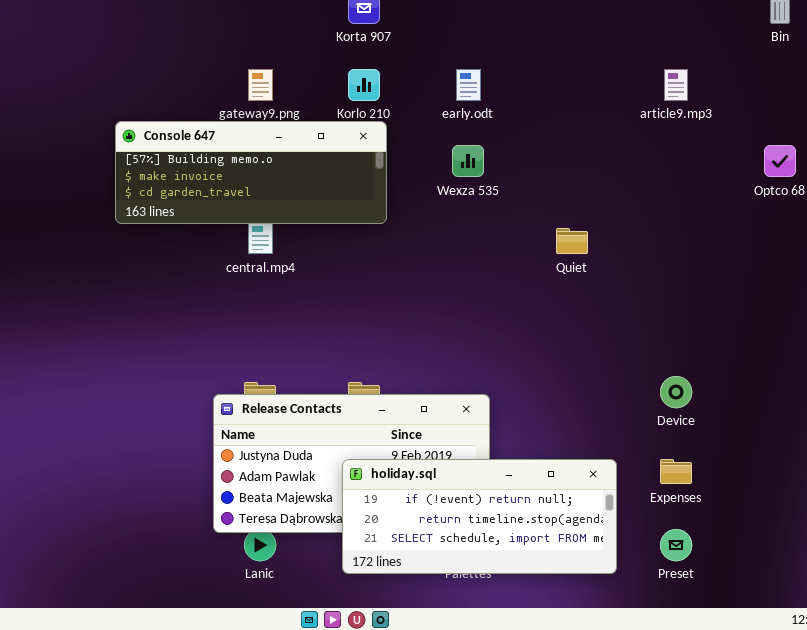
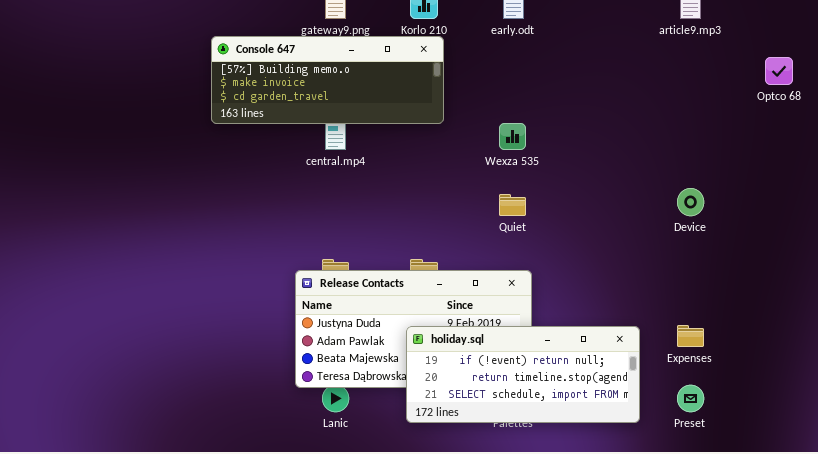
Wexza 535: [452,145,484,177] -> [499,123,526,150], moved
Quiet: [556,228,588,254] -> [499,194,526,216], moved
Device: [660,376,692,408] -> [677,188,704,216], moved

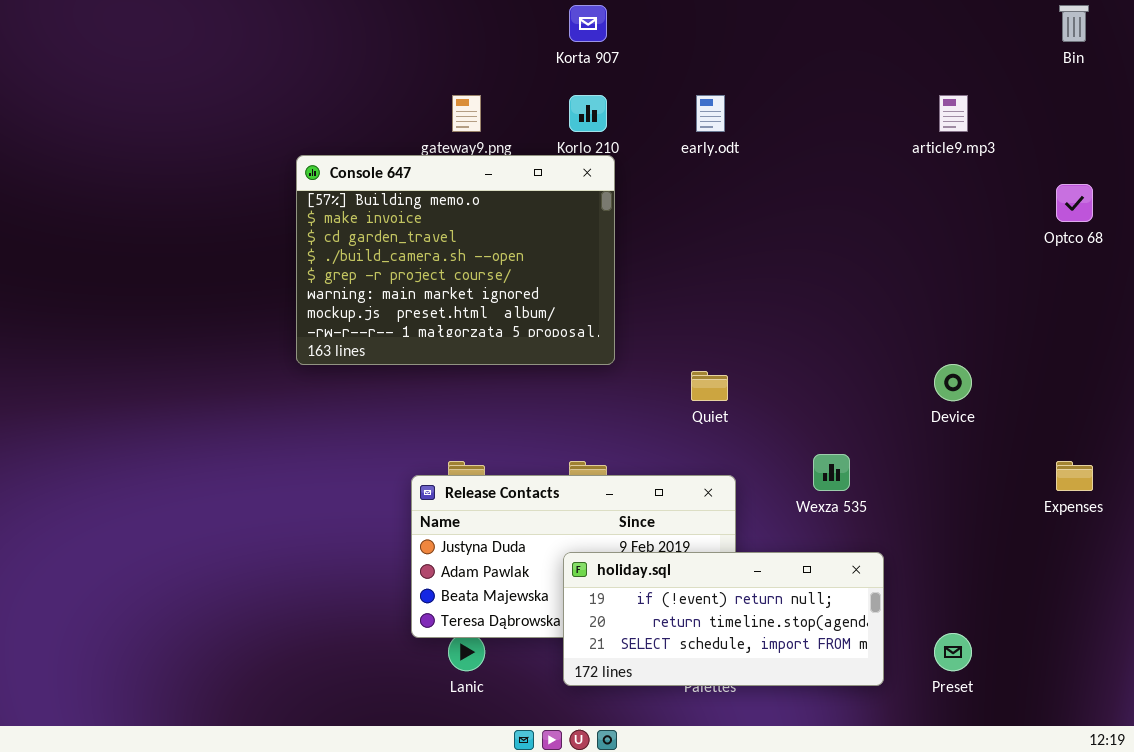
Console 647: [211,36,444,124] -> [296,155,615,365], resized
Wexza 535: [499,123,526,150] -> [813,454,850,491], moved
Expenses: [677,325,704,347] -> [1056,461,1093,491], moved

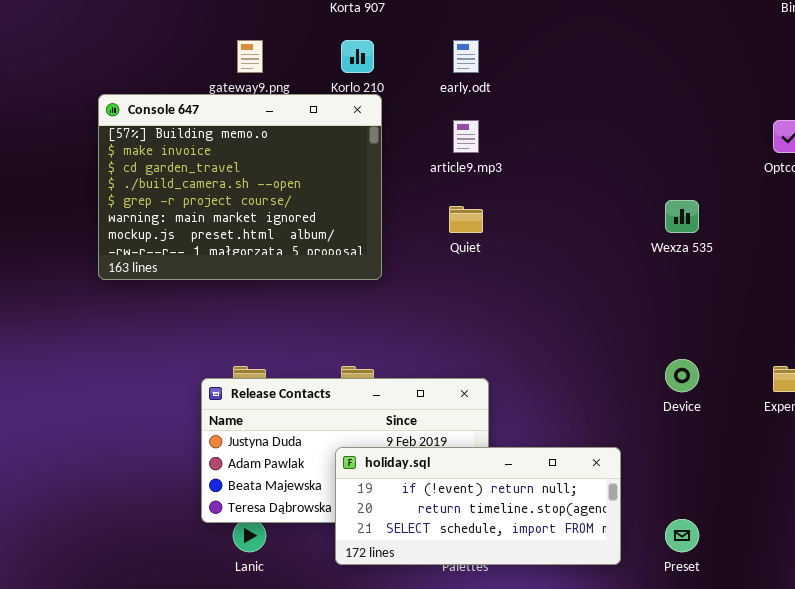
article9.mp3: [939,95,968,132] -> [453,120,479,153], moved
Device: [934,364,972,401] -> [665,359,699,392], moved
Quiet: [691,371,728,401] -> [449,206,483,233], moved
Wexza 535: [813,454,850,491] -> [665,200,699,233], moved

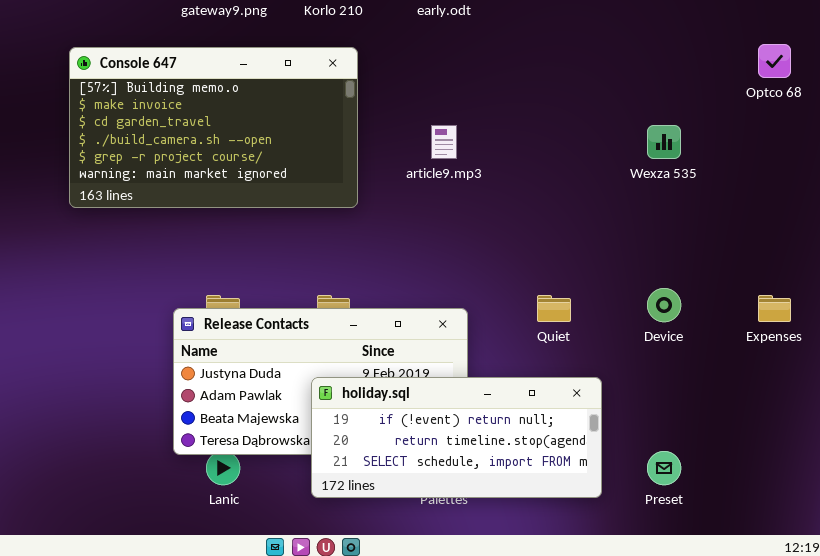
Console 647: [98,94,382,280] -> [69,47,358,208], resized
article9.mp3: [453,120,479,153] -> [431,125,457,159], moved
Quiet: [449,206,483,233] -> [537,295,571,322], moved

